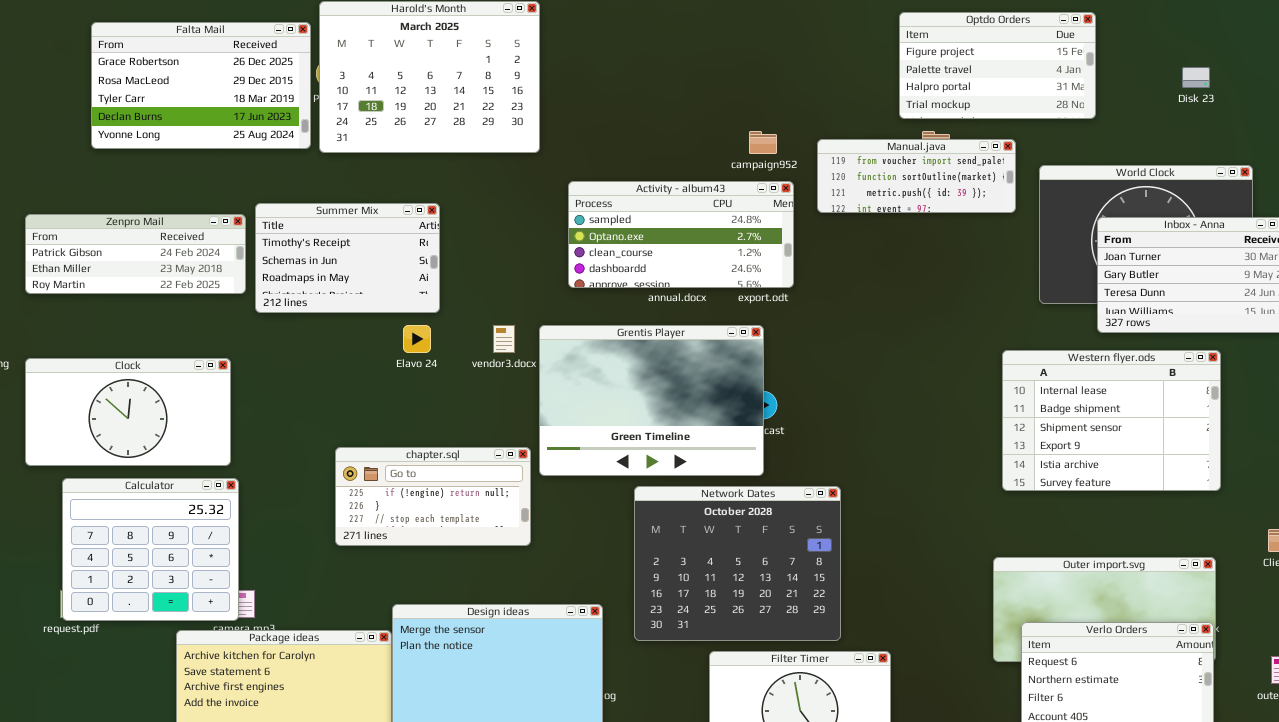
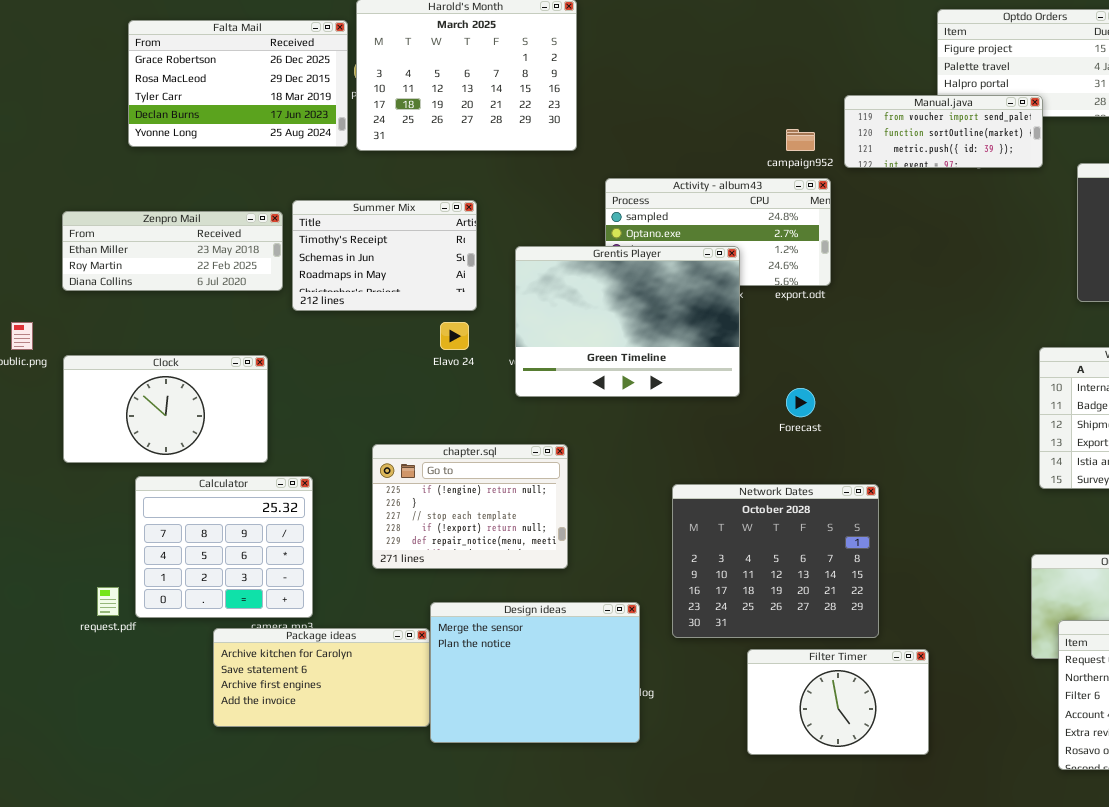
Manual.java: [817,139,1016,213] -> [844,95,1043,168], moved
Zenpro Mail: [25,214,246,294] -> [62,211,283,291], scrolled down 1 row
Grentis Player: [539,325,764,476] -> [515,246,740,397], moved
chapter.sql: [335,447,531,546] -> [372,444,568,569], resized
Calculator: [62,478,239,621] -> [135,476,313,618], moved

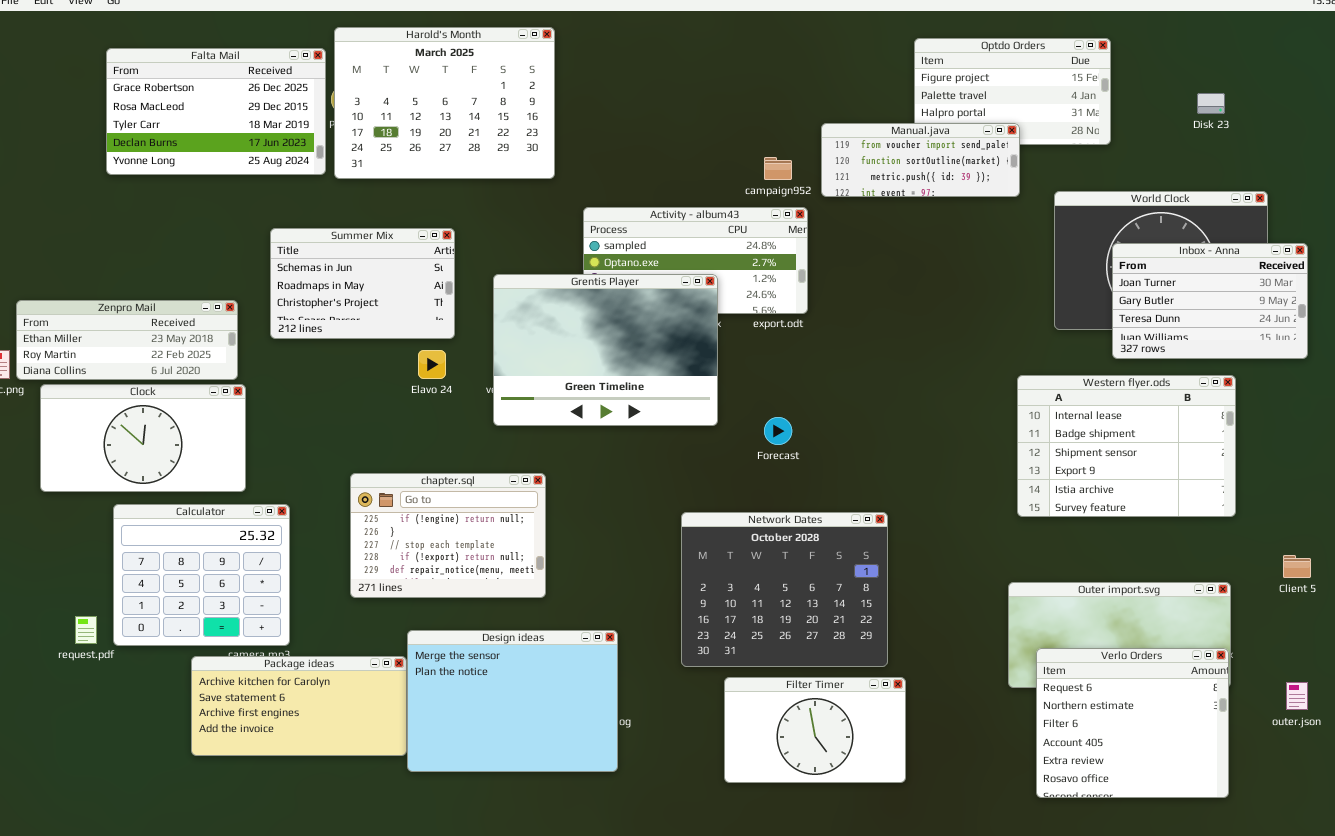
Summer Mix: [292,200,477,311] -> [270,228,455,339], scrolled down 1 row
Zenpro Mail: [62,211,283,291] -> [16,300,238,380], moved
Network Dates: [672,484,879,638] -> [681,512,888,667], moved

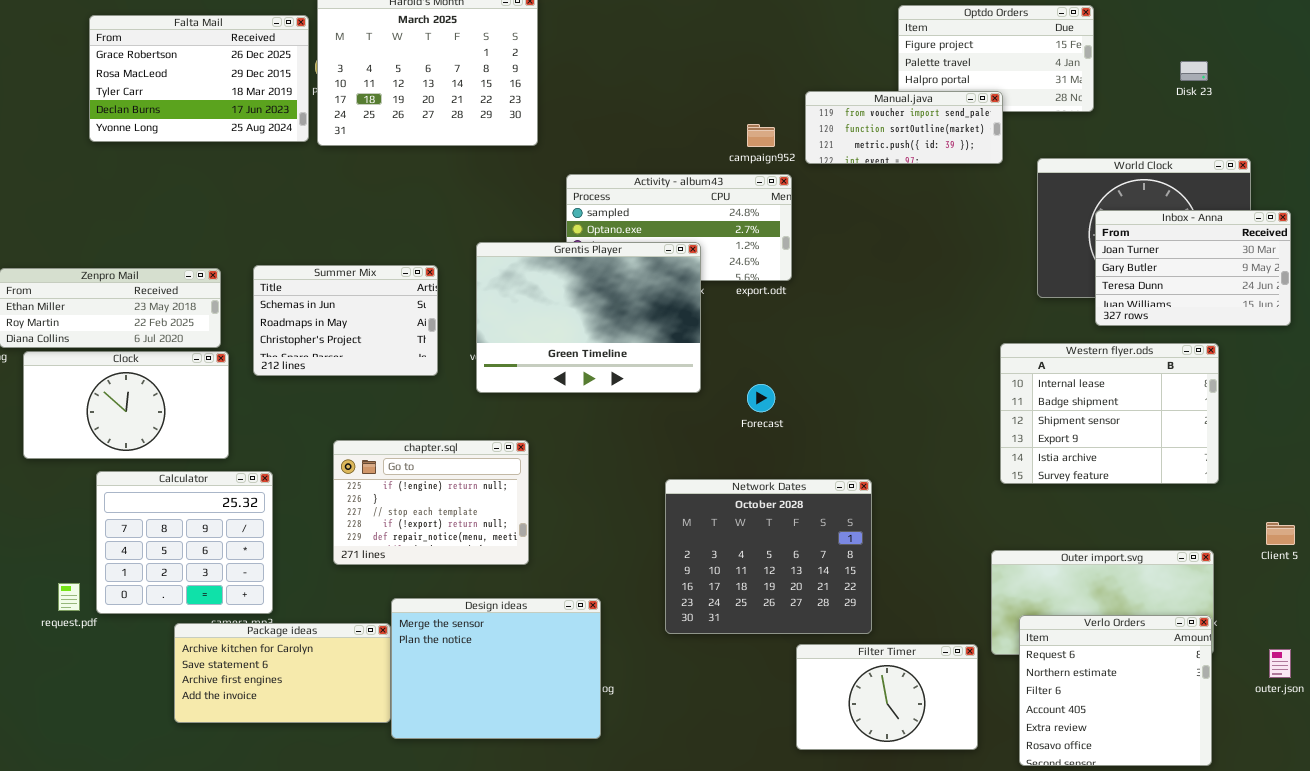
Summer Mix: [270,228,455,339] -> [253,265,438,376], moved
Filter Timer: [724,677,906,783] -> [796,644,978,750], moved

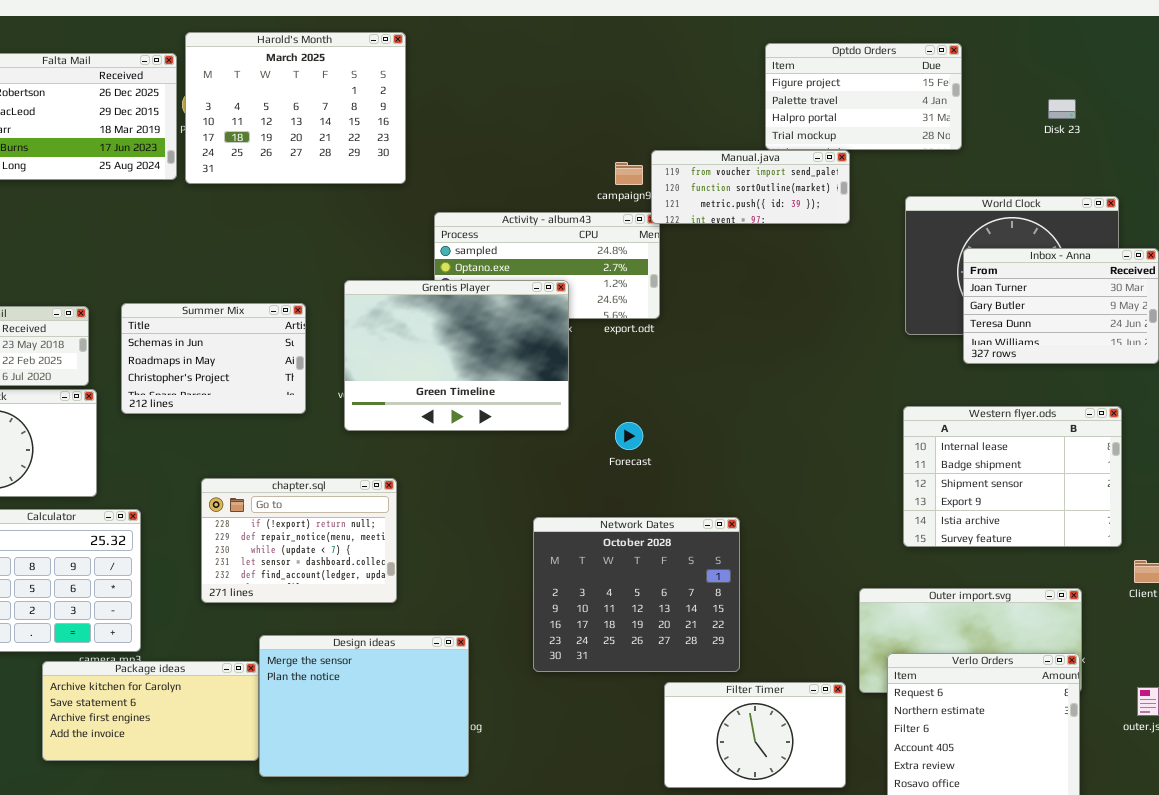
Manual.java: [805,91,1003,164] -> [651,150,850,224], moved
Western flyer.ods: [1000,343,1219,484] -> [903,406,1122,547], moved
chapter.sql: [333,440,529,565] -> [201,478,397,603], scrolled down 3 rows

